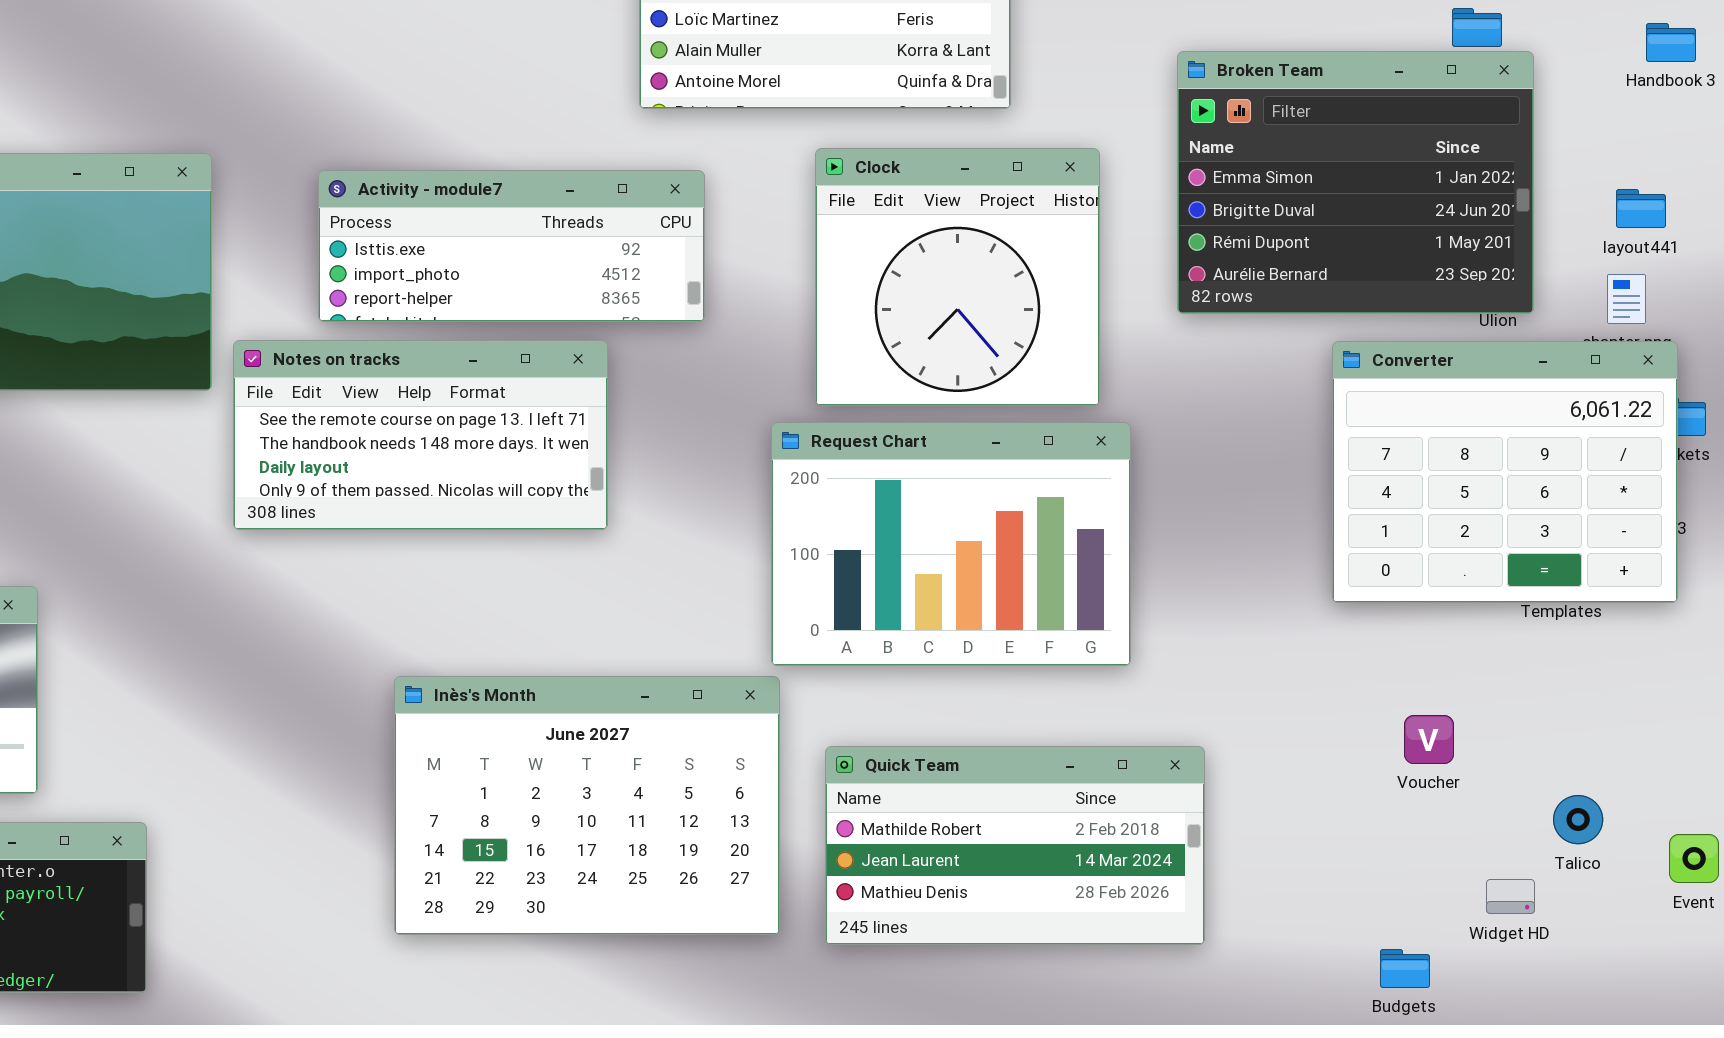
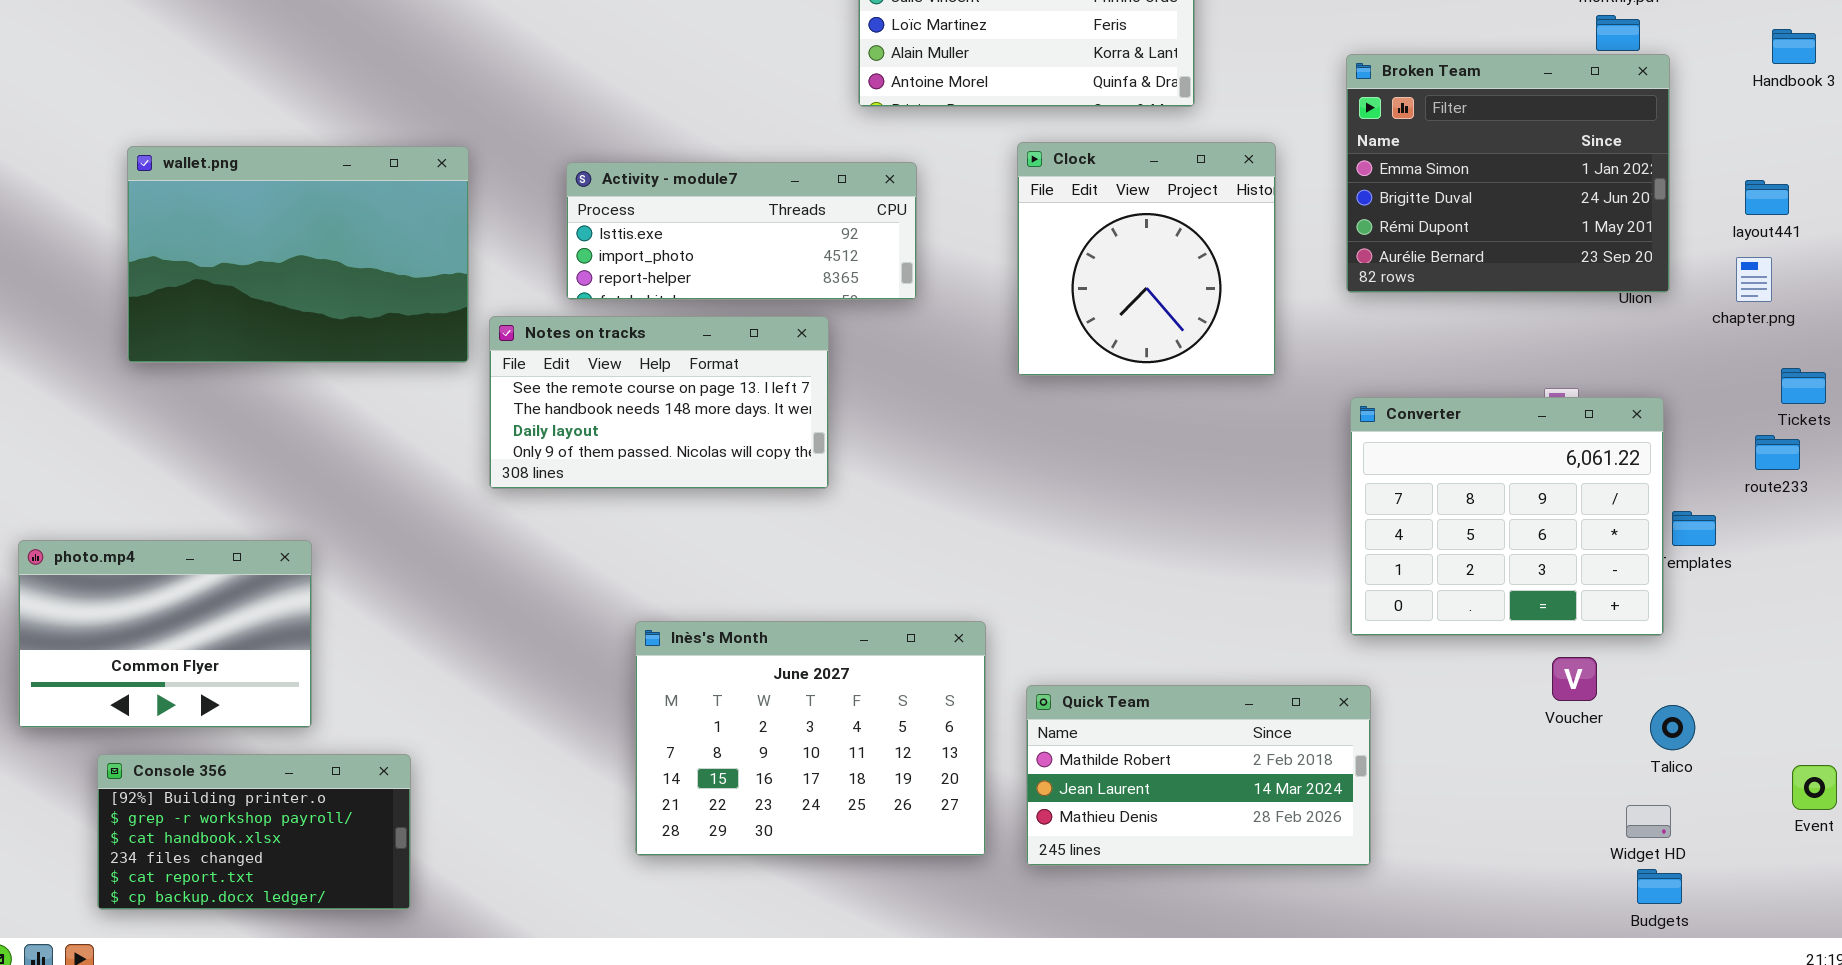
Converter: [1332,341,1678,603] -> [1350,397,1664,636], moved
Request Chart: [771,422,1131,666] -> none, closed
Talico: [1553,795,1603,844] -> [1650,705,1695,750], moved
Budgets: [1380,949,1430,988] -> [1637,869,1682,904], moved

